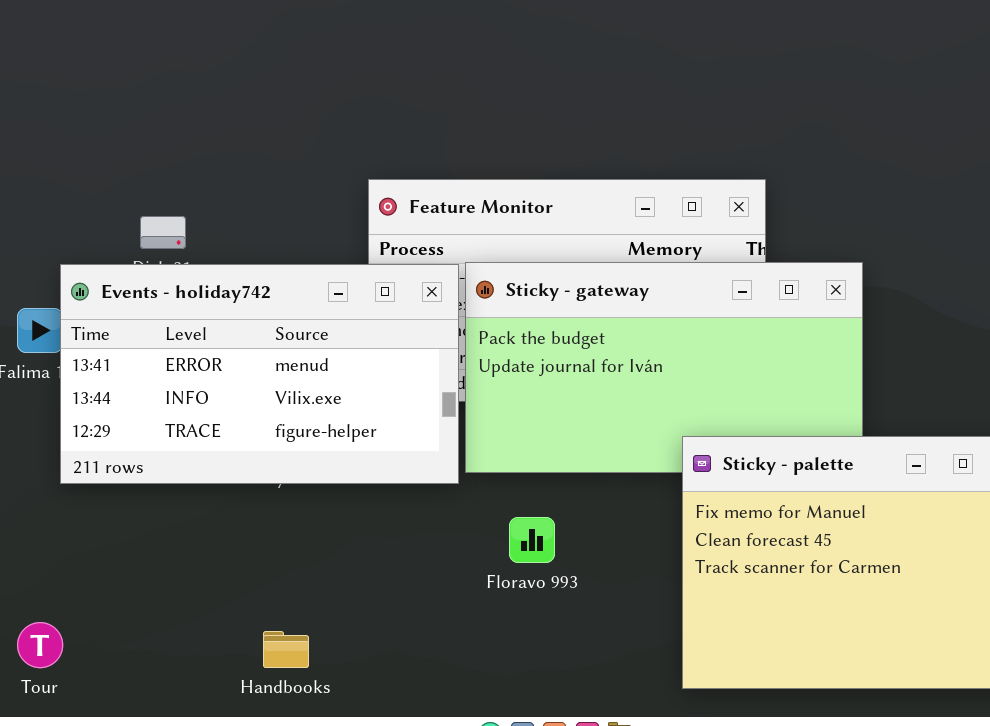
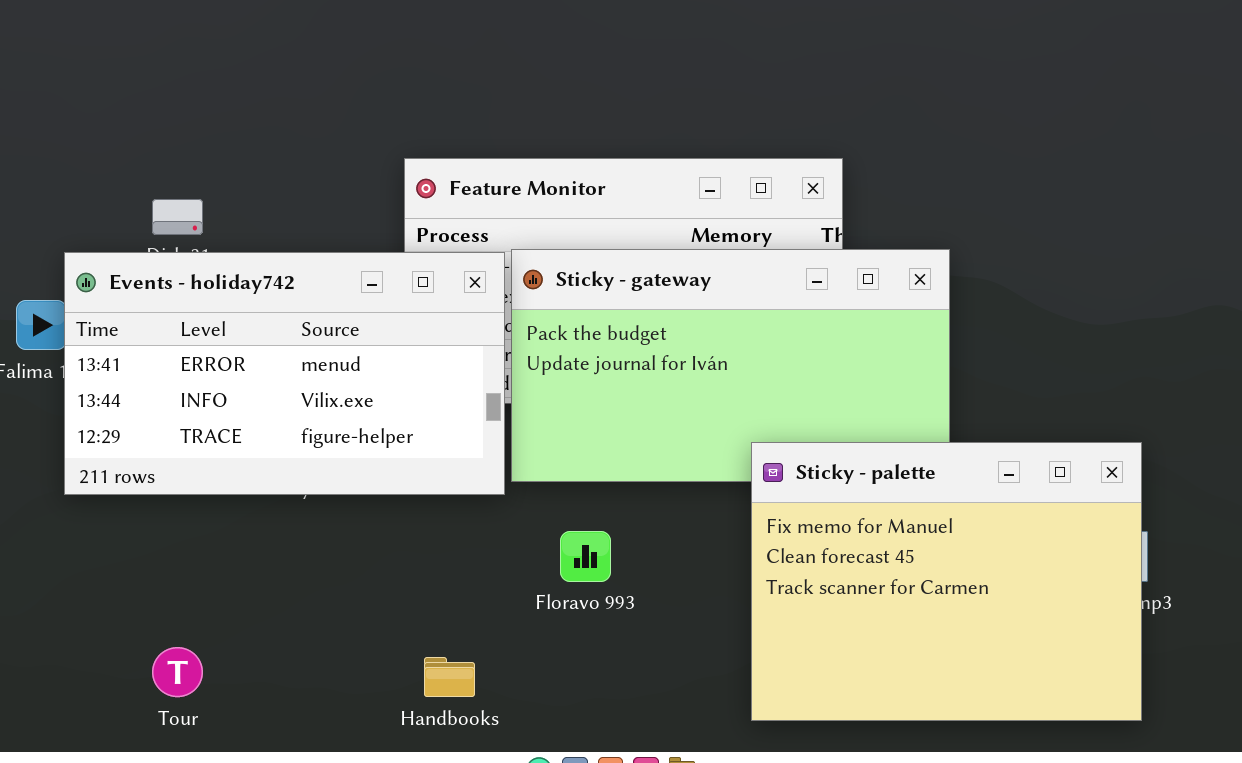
Tour: [17,622,63,668] -> [152,647,203,697], moved
Handbooks: [263,631,309,668] -> [424,657,475,697], moved

